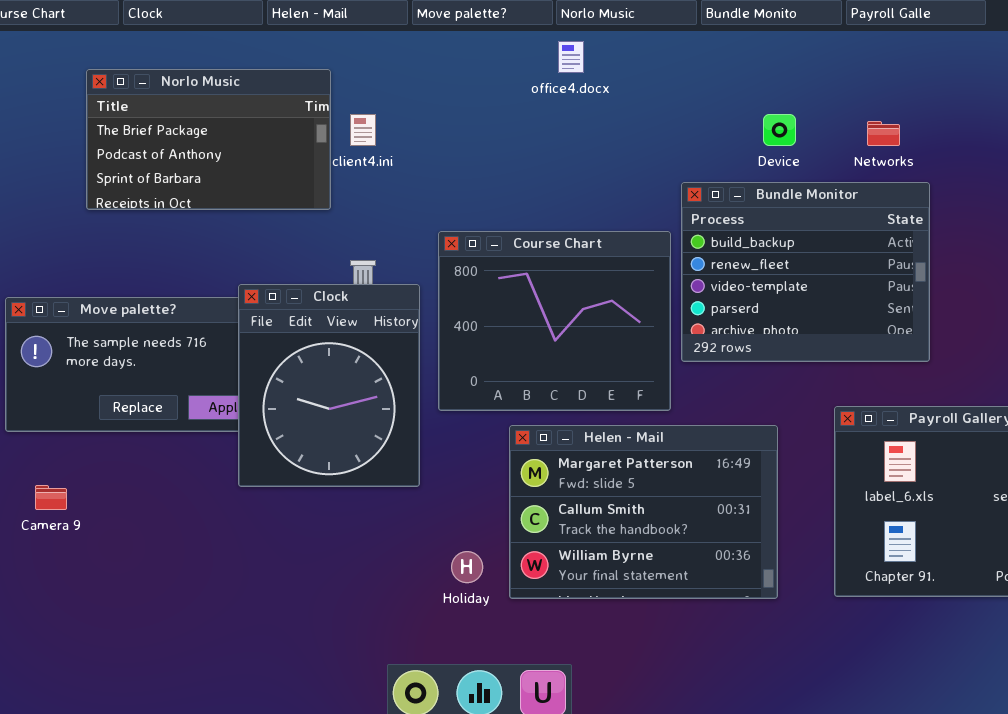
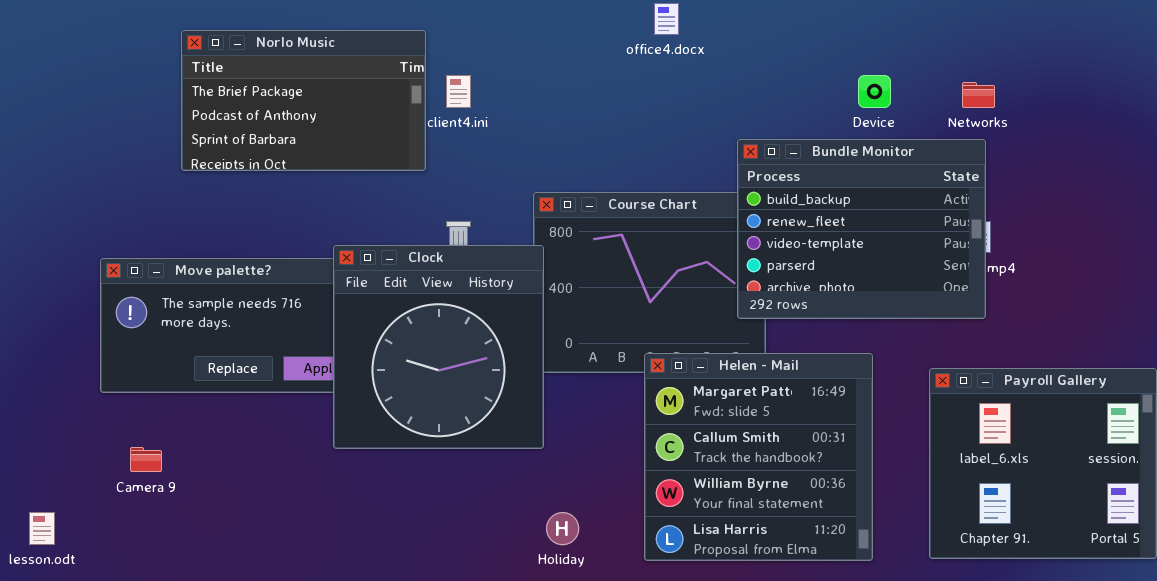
Bundle Monitor: [681,182,930,362] -> [737,139,986,319], moved
Clock: [238,284,420,487] -> [333,245,544,449], resized
Helen - Mail: [509,425,778,599] -> [644,353,873,561], resized

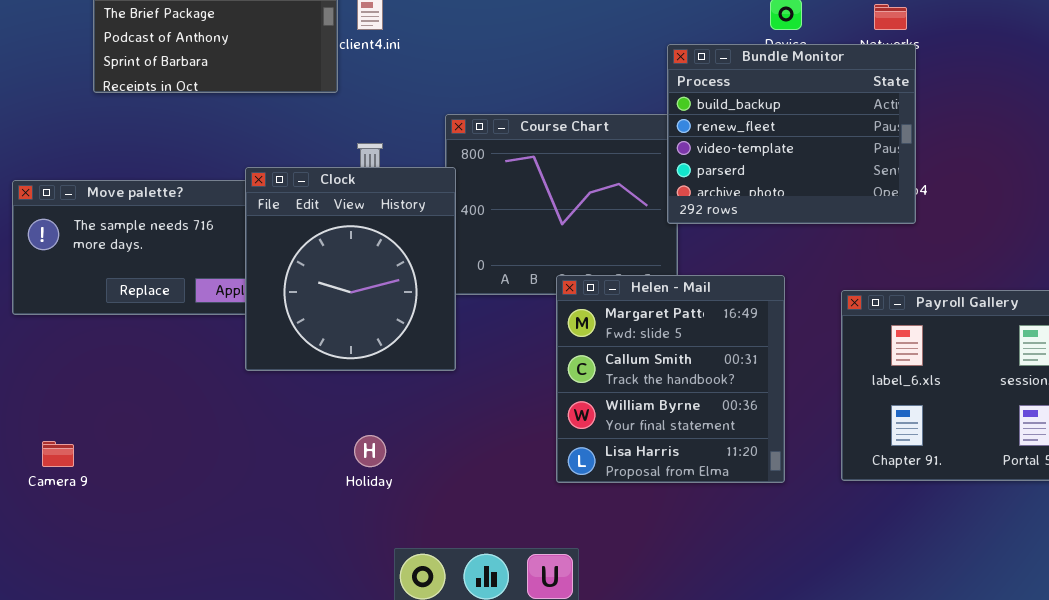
Bundle Monitor: [737,139,986,319] -> [667,44,916,224], moved
Camera 9: [130,447,162,472] -> [42,441,74,467], moved
Holiday: [546,512,579,545] -> [354,435,386,467], moved

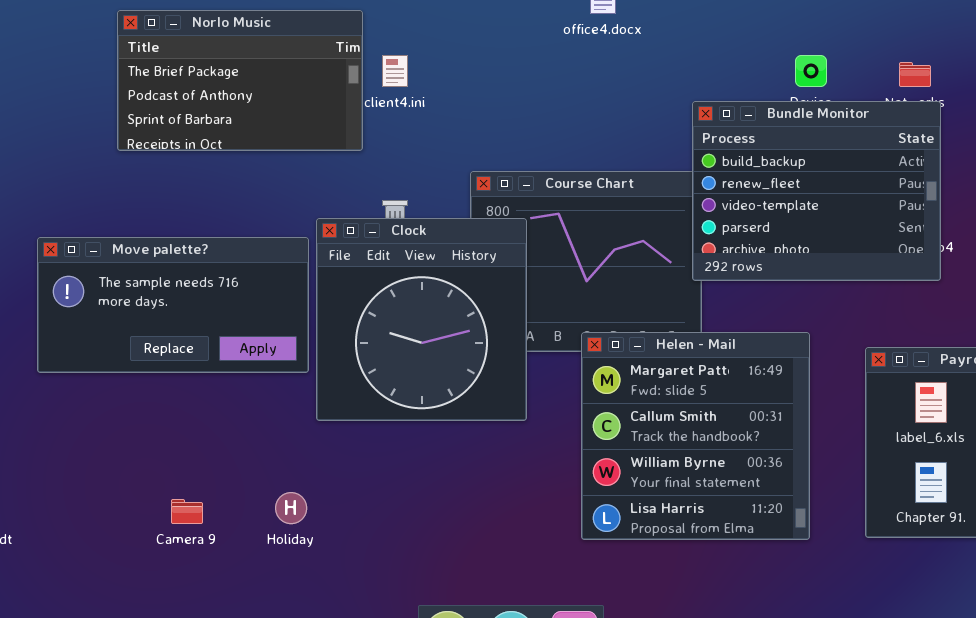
Clock: [245,167,456,371] -> [316,218,527,421], moved
Holiday: [354,435,386,467] -> [275,492,307,524], moved
Camera 9: [42,441,74,467] -> [171,499,203,524], moved

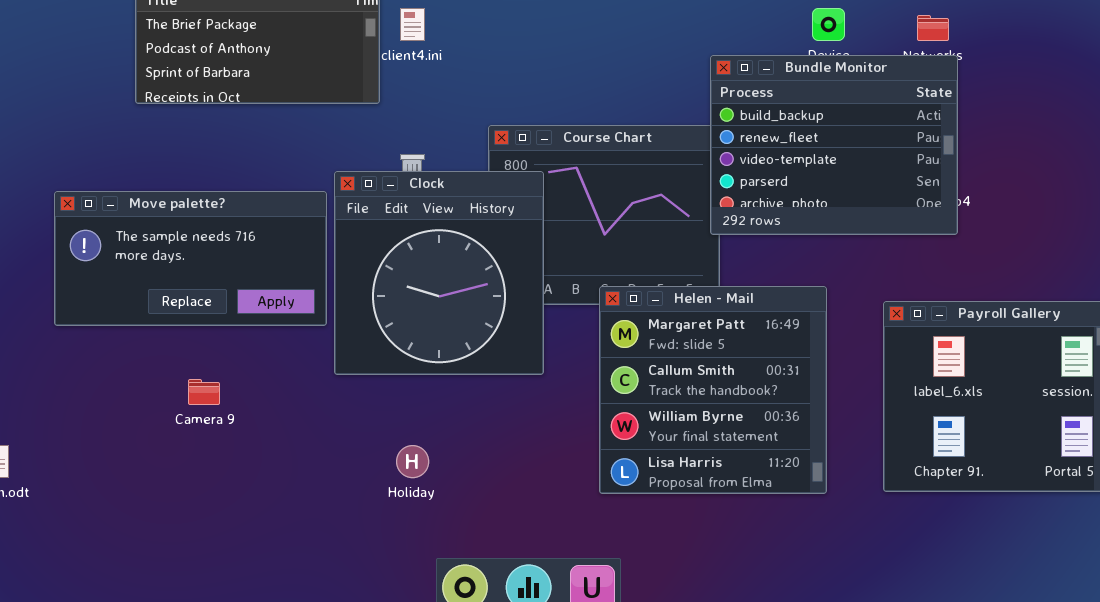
Holiday: [275,492,307,524] -> [396,445,429,478], moved
Camera 9: [171,499,203,524] -> [188,379,220,405], moved

